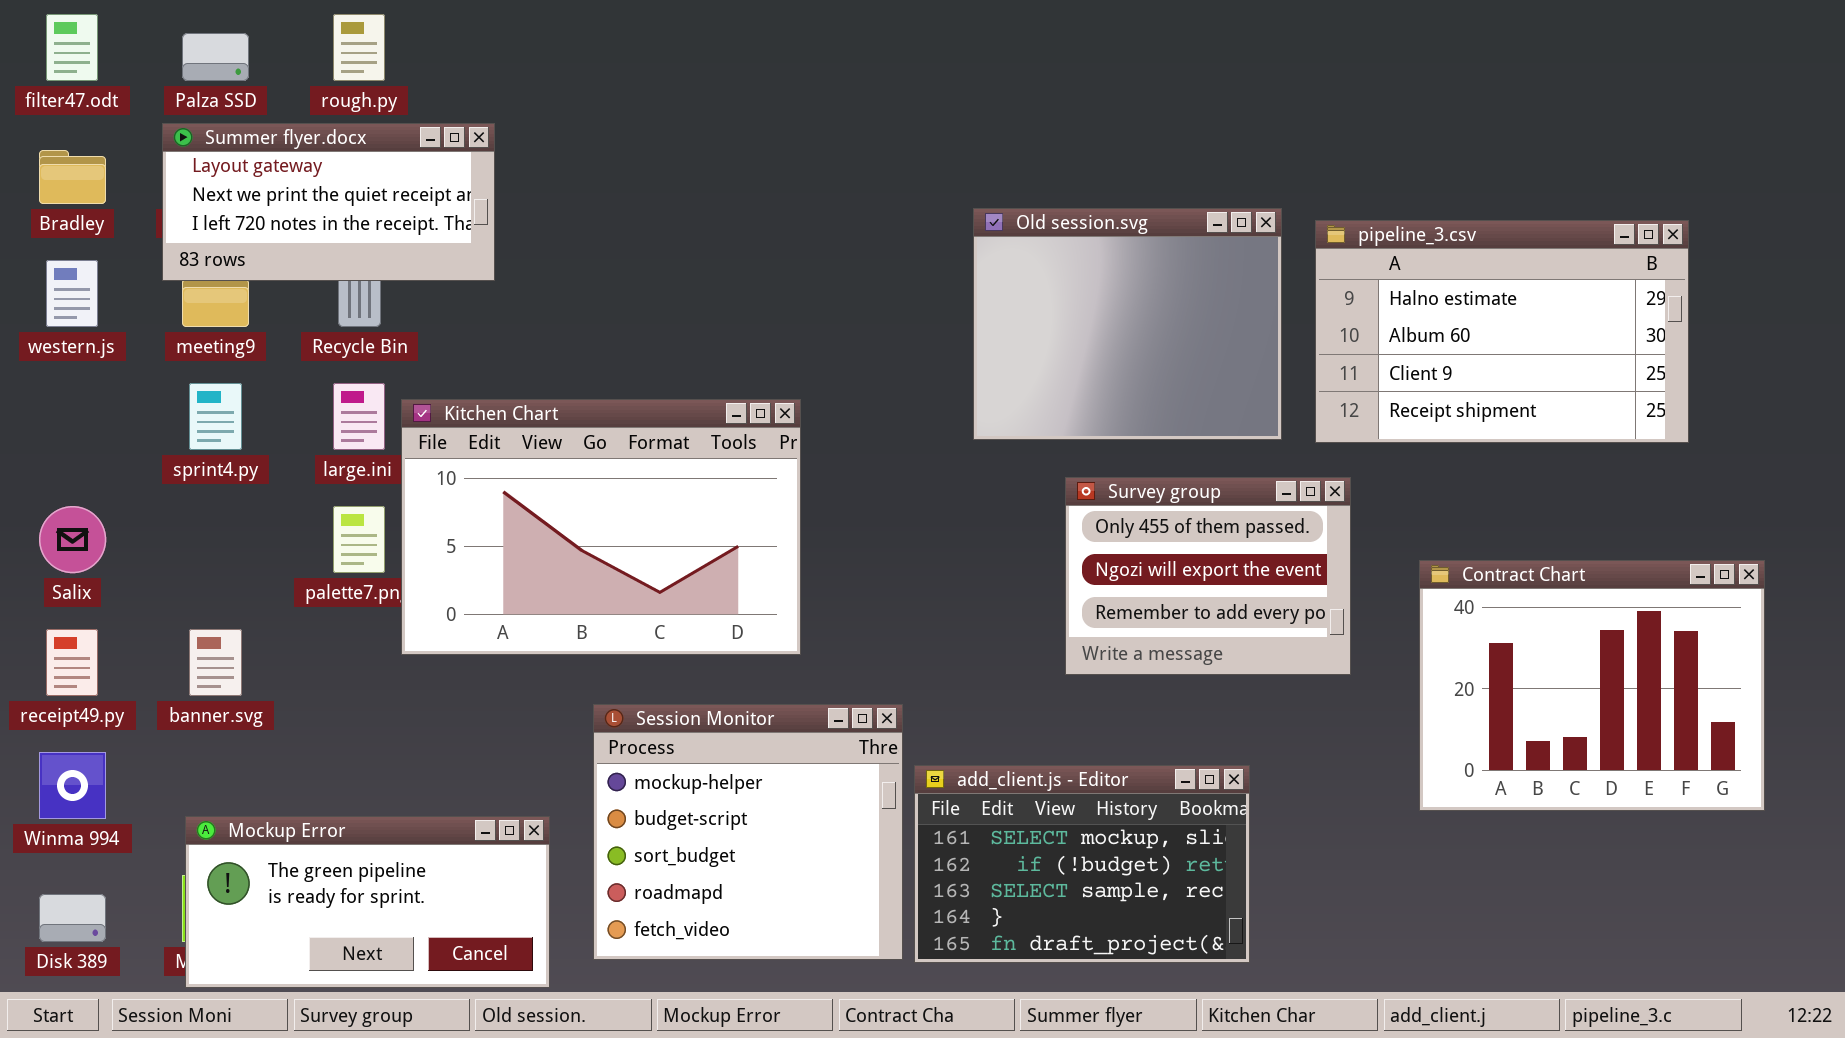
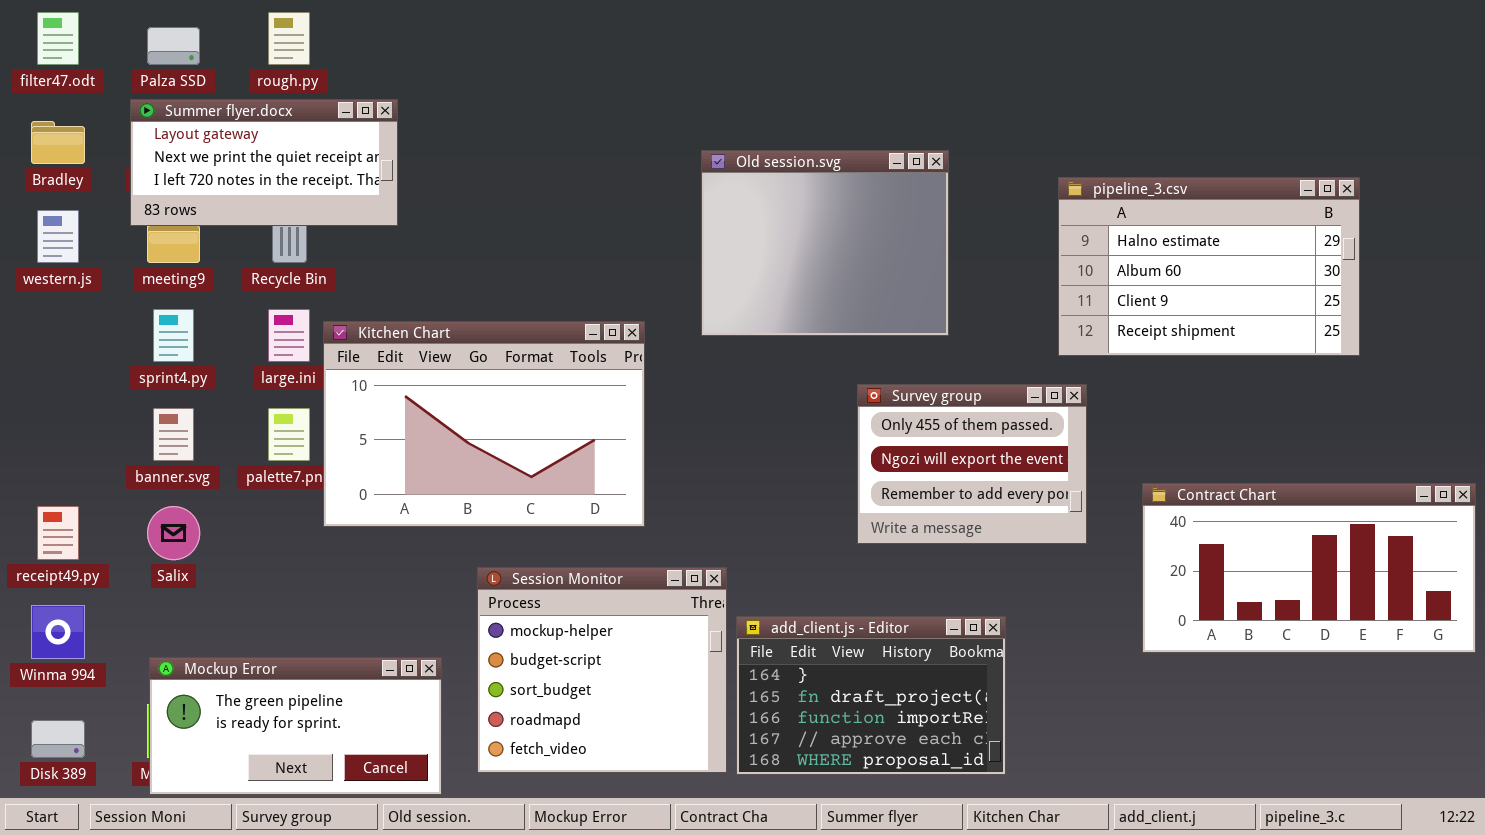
Old session.svg: [973,208,1282,440] -> [701,150,949,336], moved
Salix: [39,506,106,573] -> [147,506,200,560], moved
Contract Chart: [1419,560,1765,811] -> [1142,483,1476,653], resized
banner.svg: [189,629,242,696] -> [153,408,194,461], moved
add_client.js - Editor: [914,765,1250,963] -> [736,616,1006,775], scrolled down 3 rows

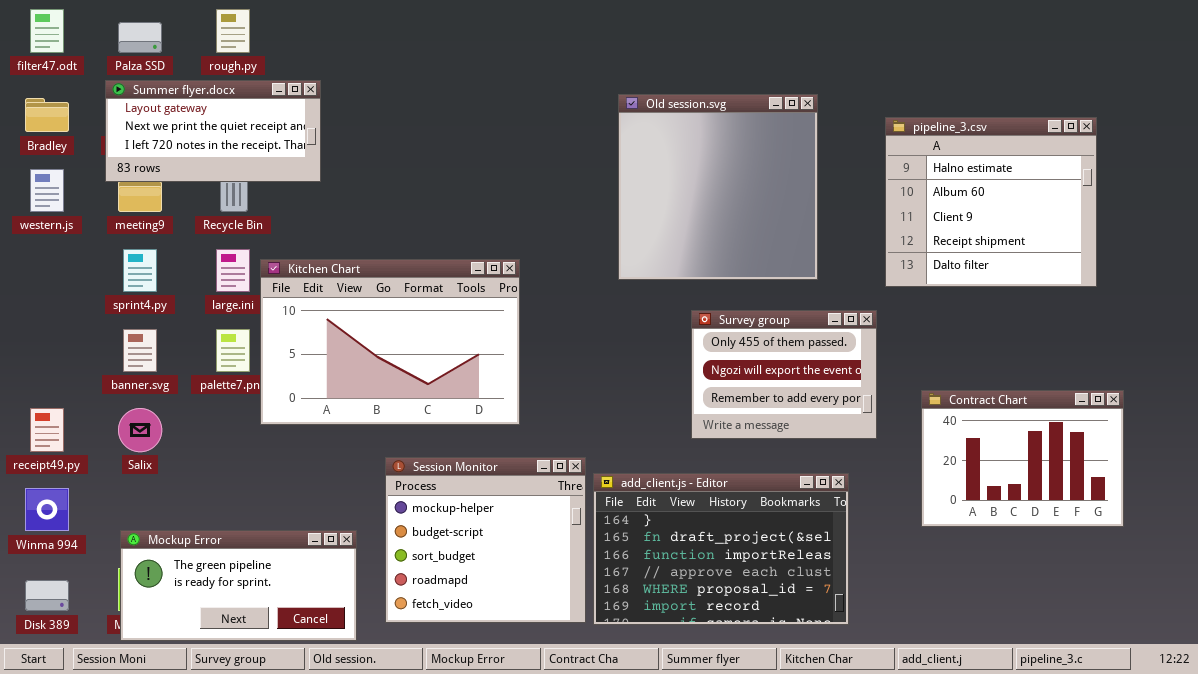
Old session.svg: [701,150,949,336] -> [618,94,818,280], moved, resized
pipeline_3.csv: [1058,177,1360,356] -> [885,117,1097,287], resized
Contract Chart: [1142,483,1476,653] -> [921,390,1124,527], resized
add_client.js - Editor: [736,616,1006,775] -> [593,473,849,625], resized

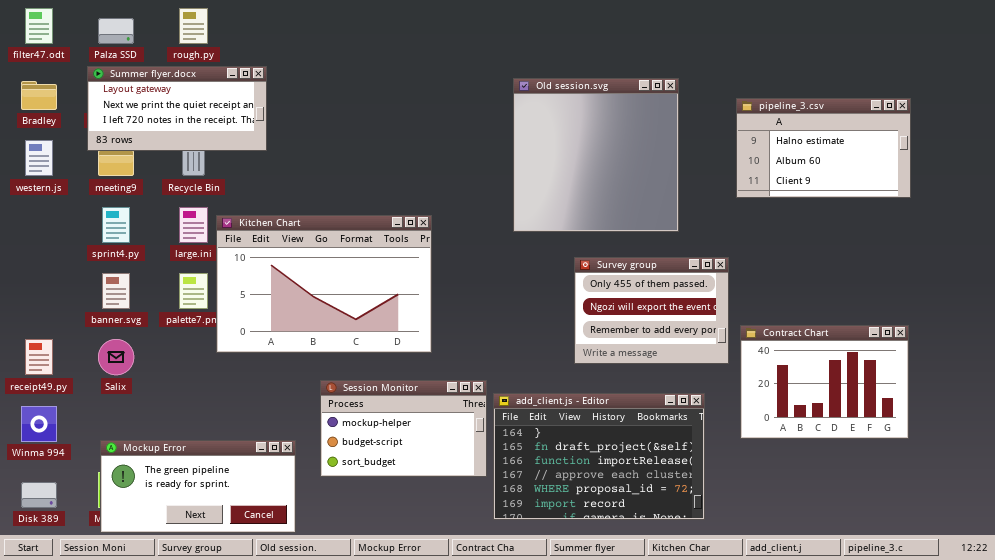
pipeline_3.csv: [885,117,1097,287] -> [736,98,911,198], resized
Contract Chart: [921,390,1124,527] -> [740,325,909,439], moved
Session Monitor: [385,457,586,623] -> [320,380,487,477], resized

